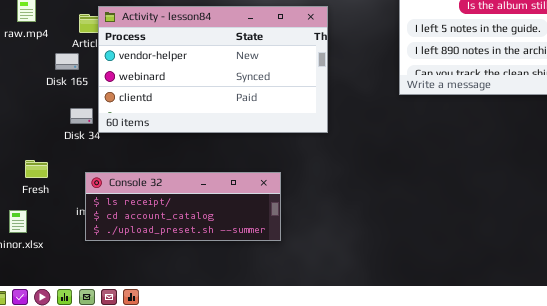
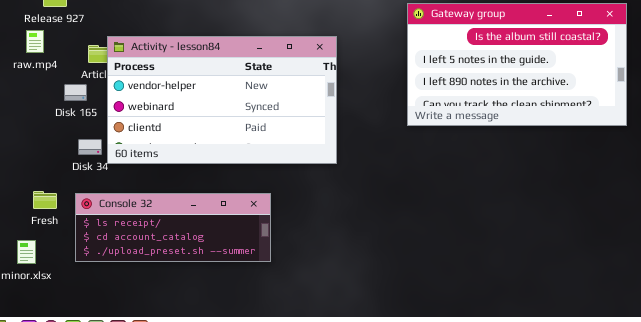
Console 32: [85,172,281,241] -> [75,193,271,262], moved

